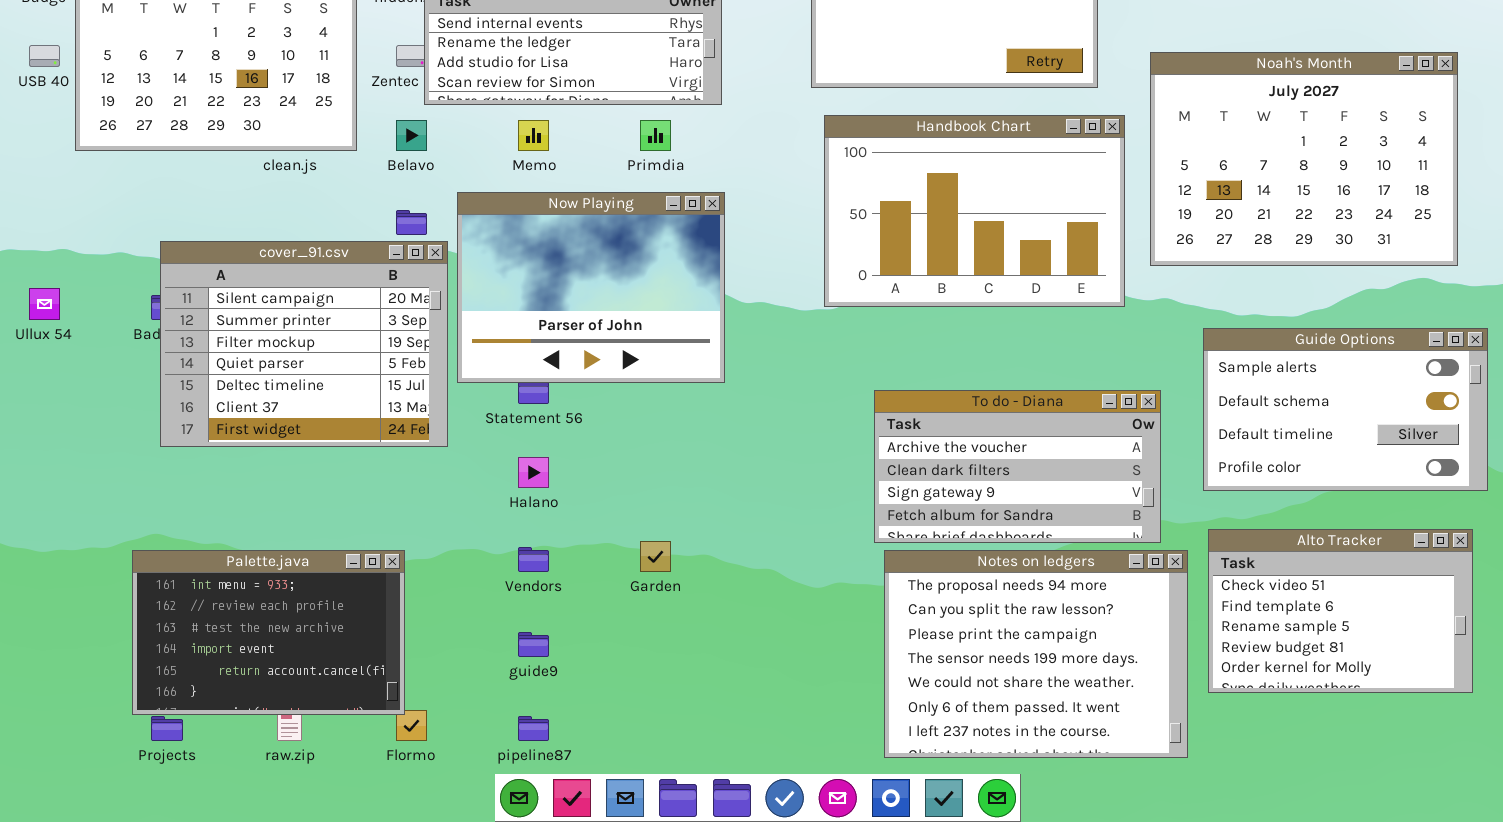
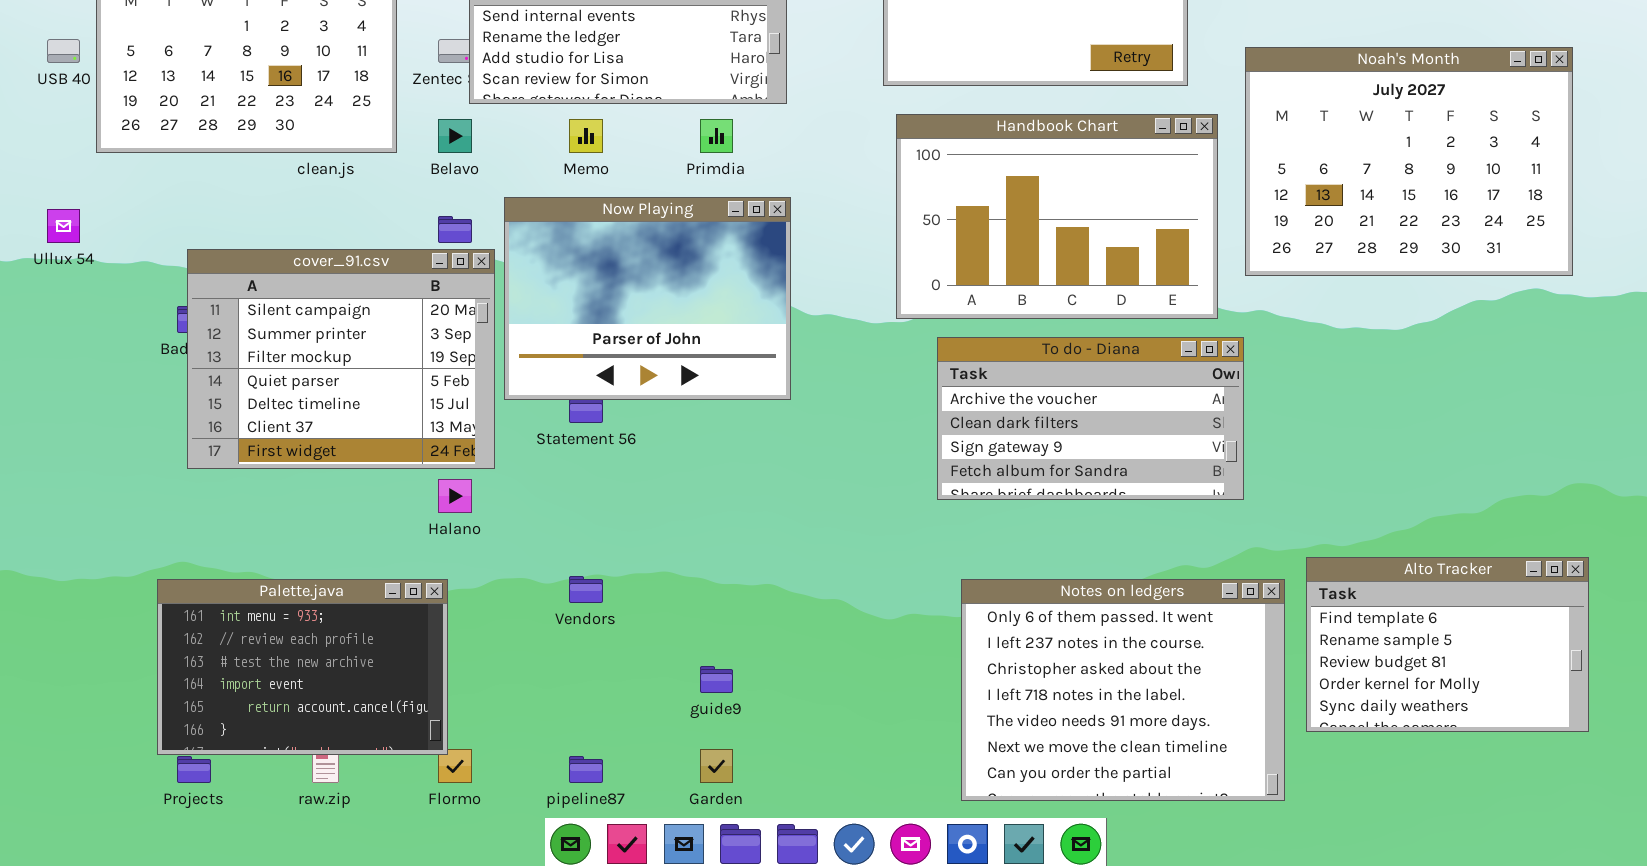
Ullux 54: [29,288,60,320] -> [47,209,80,243], moved
Guide Options: [1203,328,1488,491] -> none, closed
To do - Diana: [874,390,1161,543] -> [937,337,1244,500], moved
Halano: [518,457,549,488] -> [438,479,472,513], moved
Alto Tracker: [1208,529,1473,693] -> [1306,557,1589,732], scrolled down 1 row
Garden: [640,541,671,572] -> [700,749,733,783], moved
Notes on ledgers: [884,550,1188,758] -> [961,579,1285,801], scrolled down 5 rows
guide9: [518,632,549,657] -> [700,666,733,693], moved

